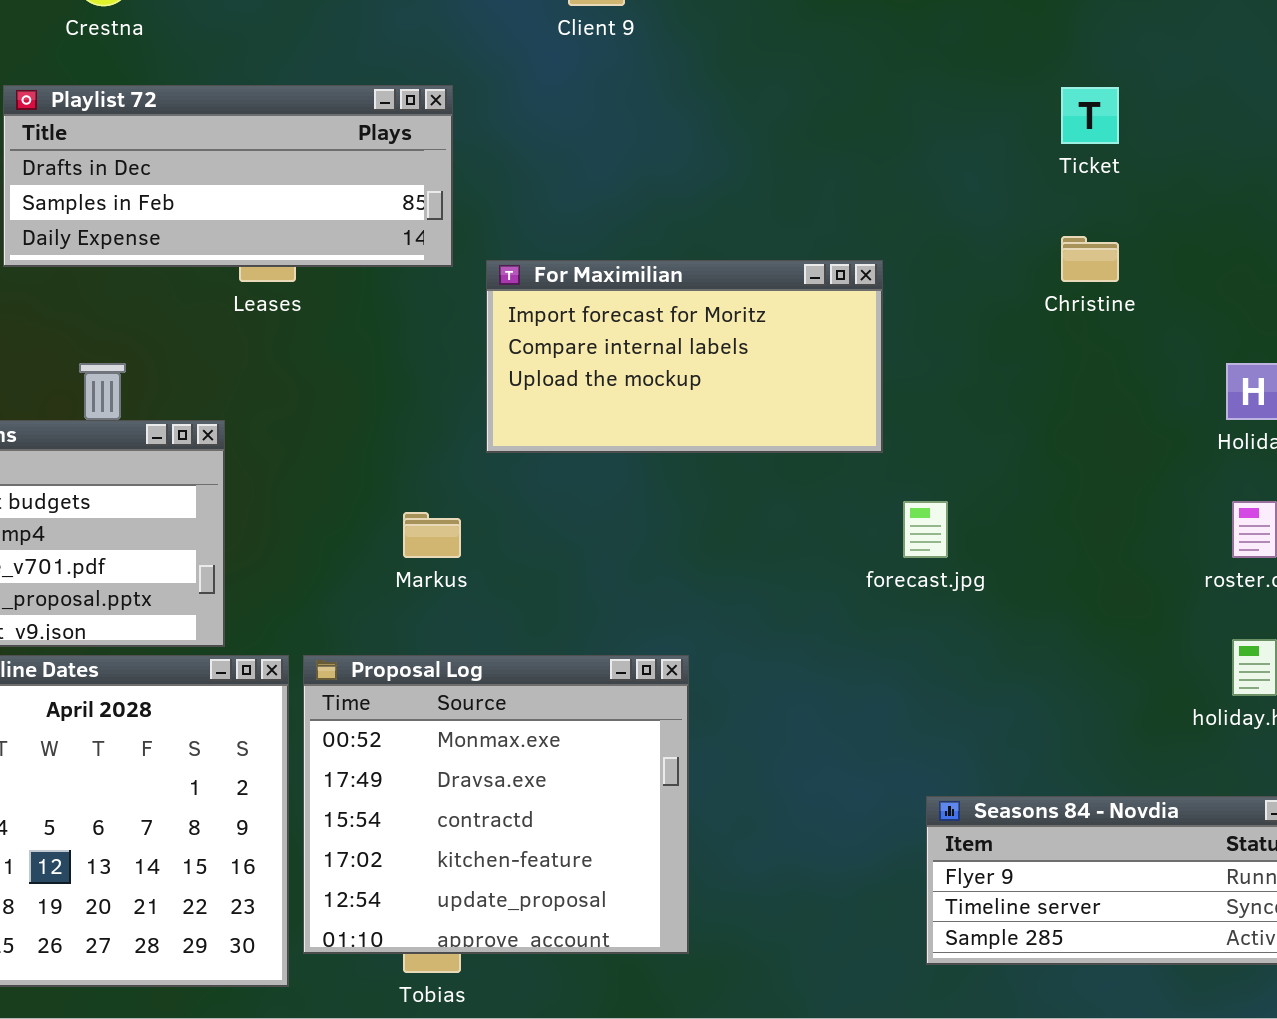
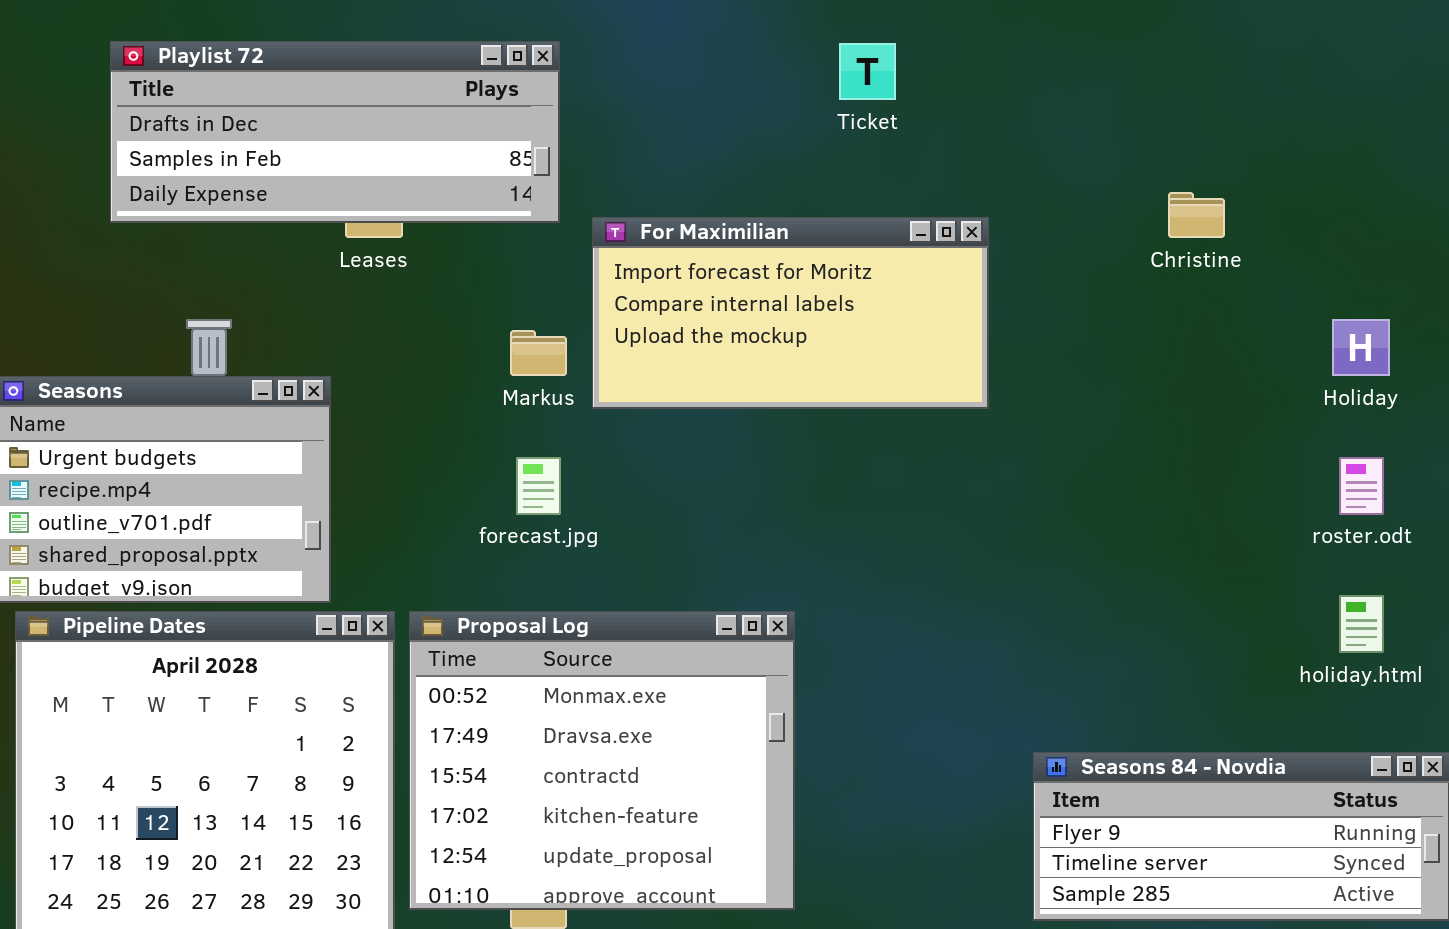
Ticket: [1061,87,1119,144] -> [839,43,896,100], moved
forecast.jpg: [903,501,948,558] -> [516,457,561,515], moved
Markus: [403,512,461,558] -> [510,330,567,376], moved

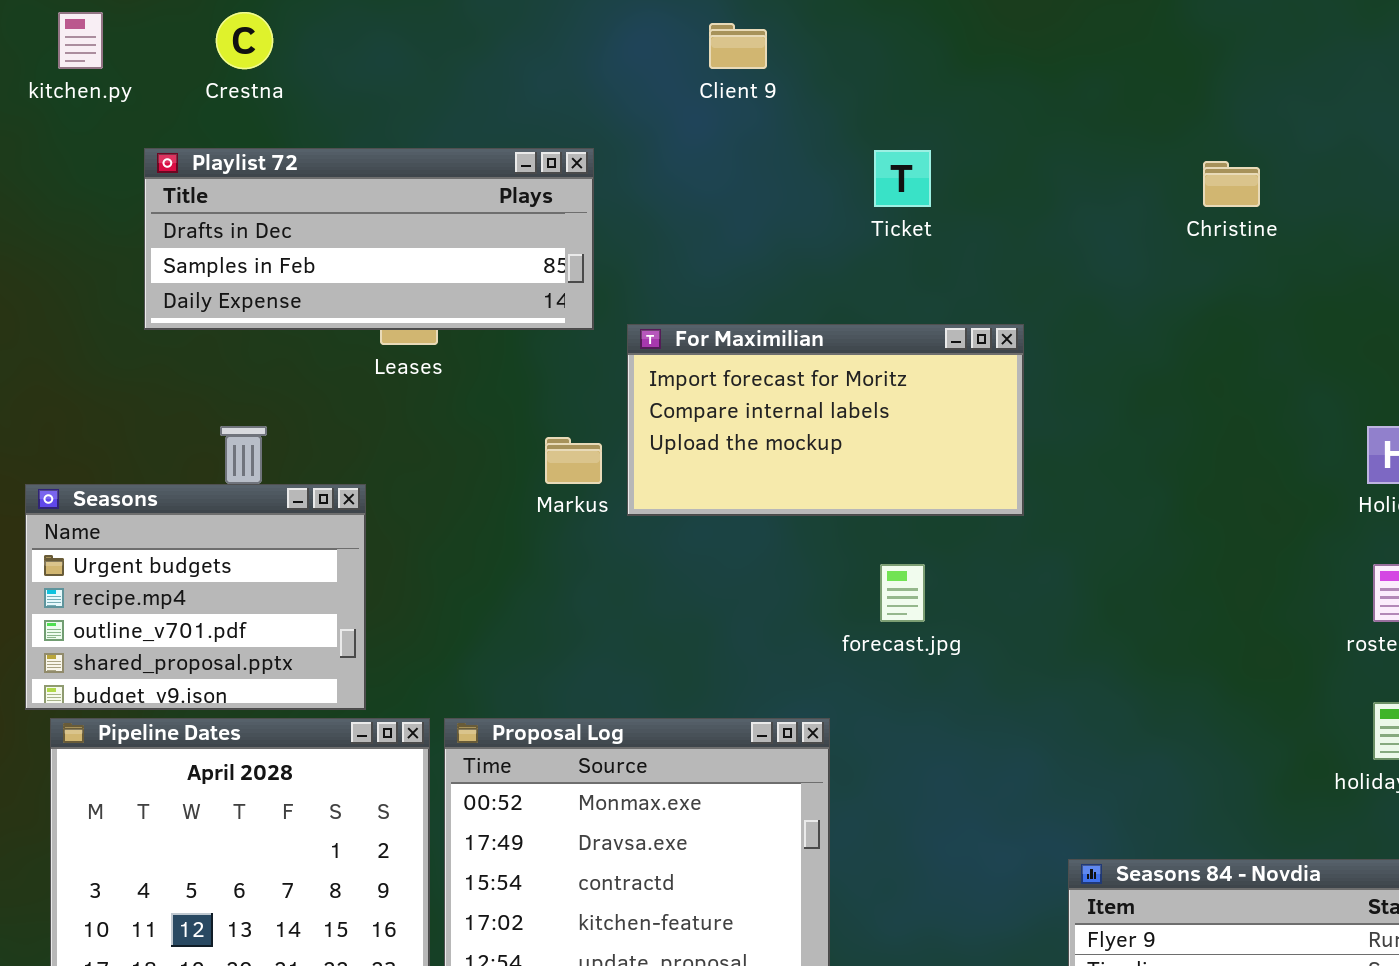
Christine: [1168,192,1225,238] -> [1203,161,1260,207], moved
forecast.jpg: [516,457,561,515] -> [880,564,925,622], moved

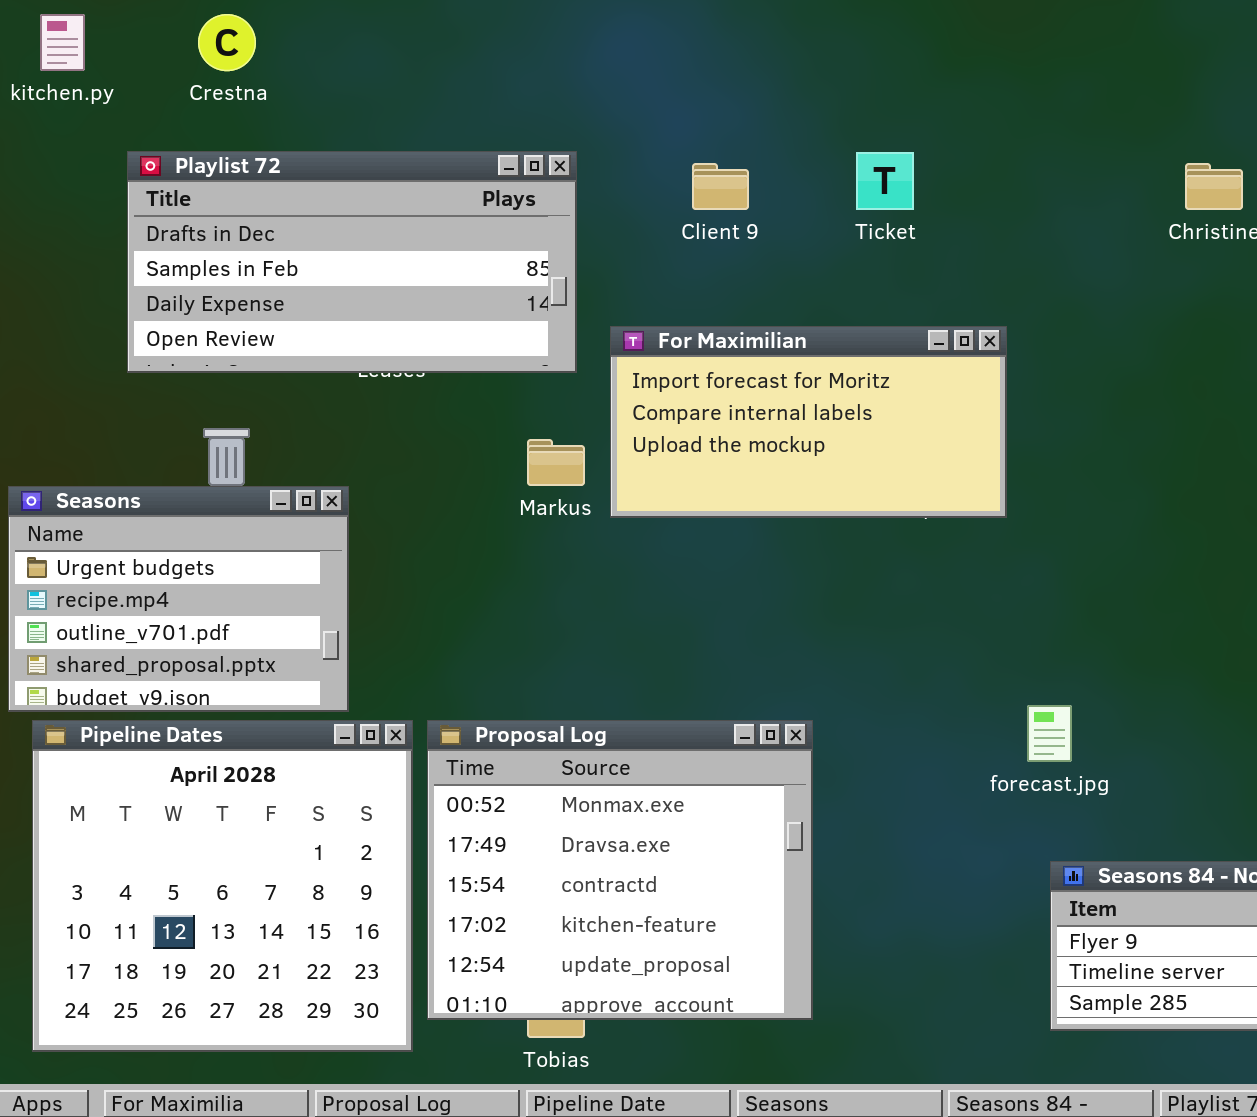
Client 9: [709,23,767,69] -> [692,163,749,210], moved
Playlist 72: [144,148,594,330] -> [127,151,577,373], resized
forecast.jpg: [880,564,925,622] -> [1027,705,1072,762], moved

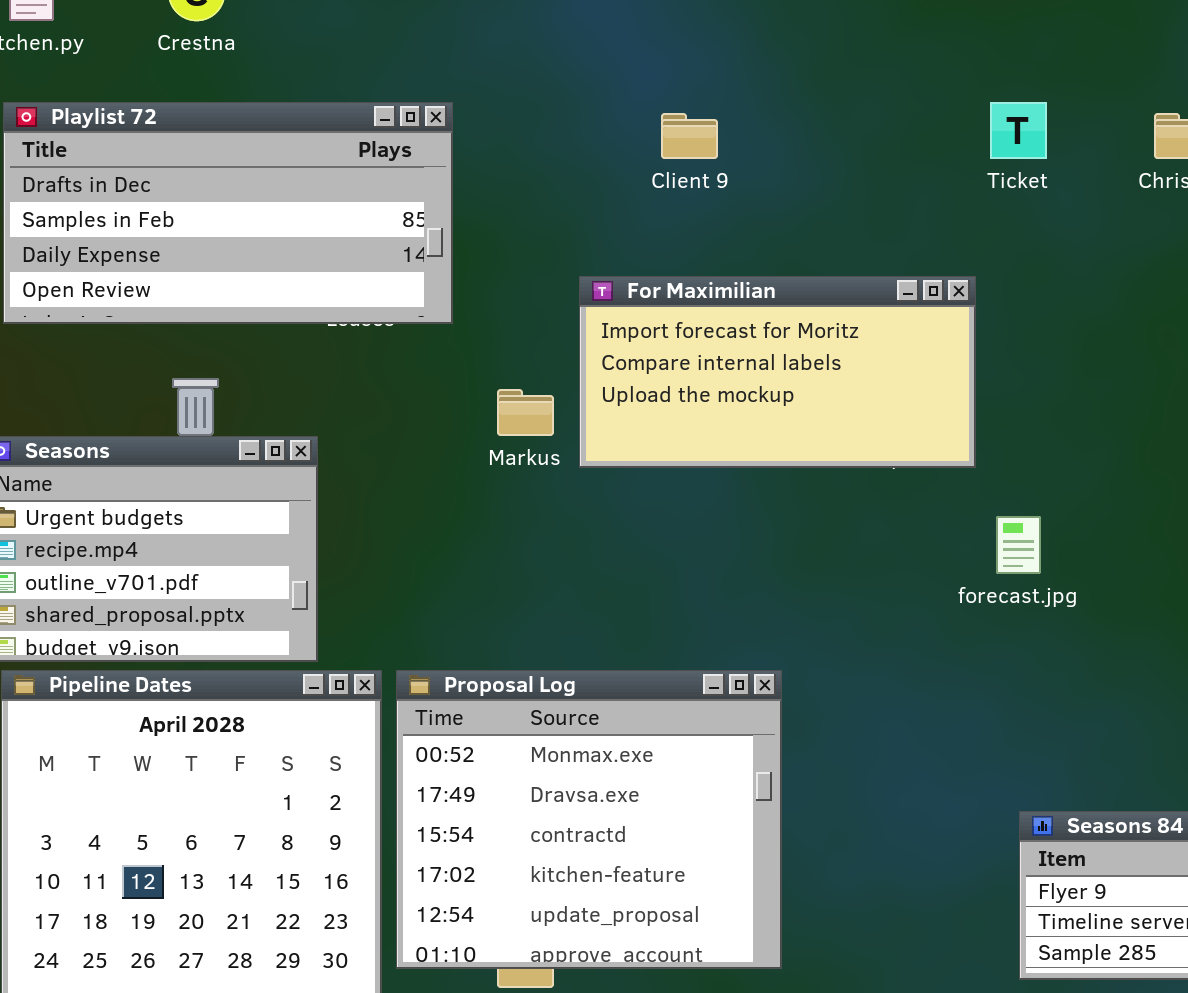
Playlist 72: [127,151,577,373] -> [3,102,453,324], moved
Ticket: [856,152,914,210] -> [990,102,1047,159], moved
forecast.jpg: [1027,705,1072,762] -> [996,516,1041,574], moved

